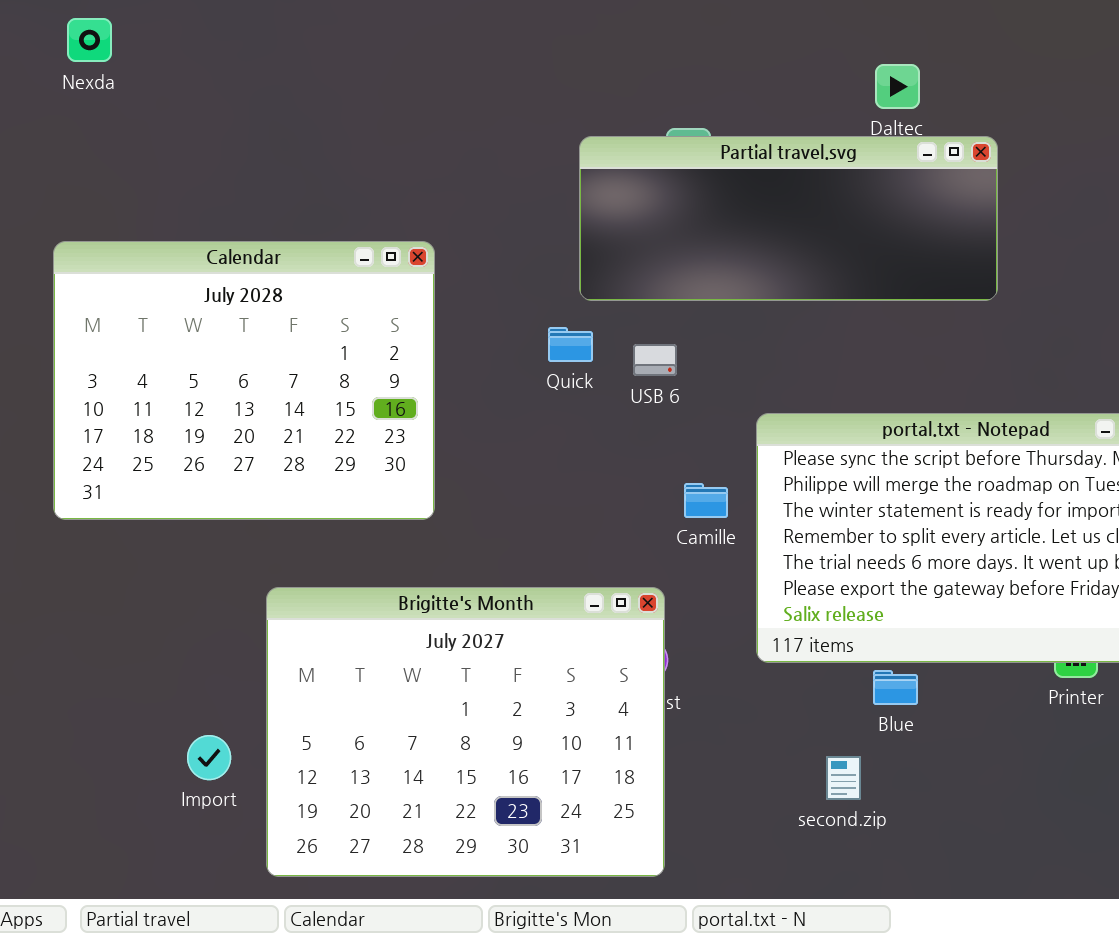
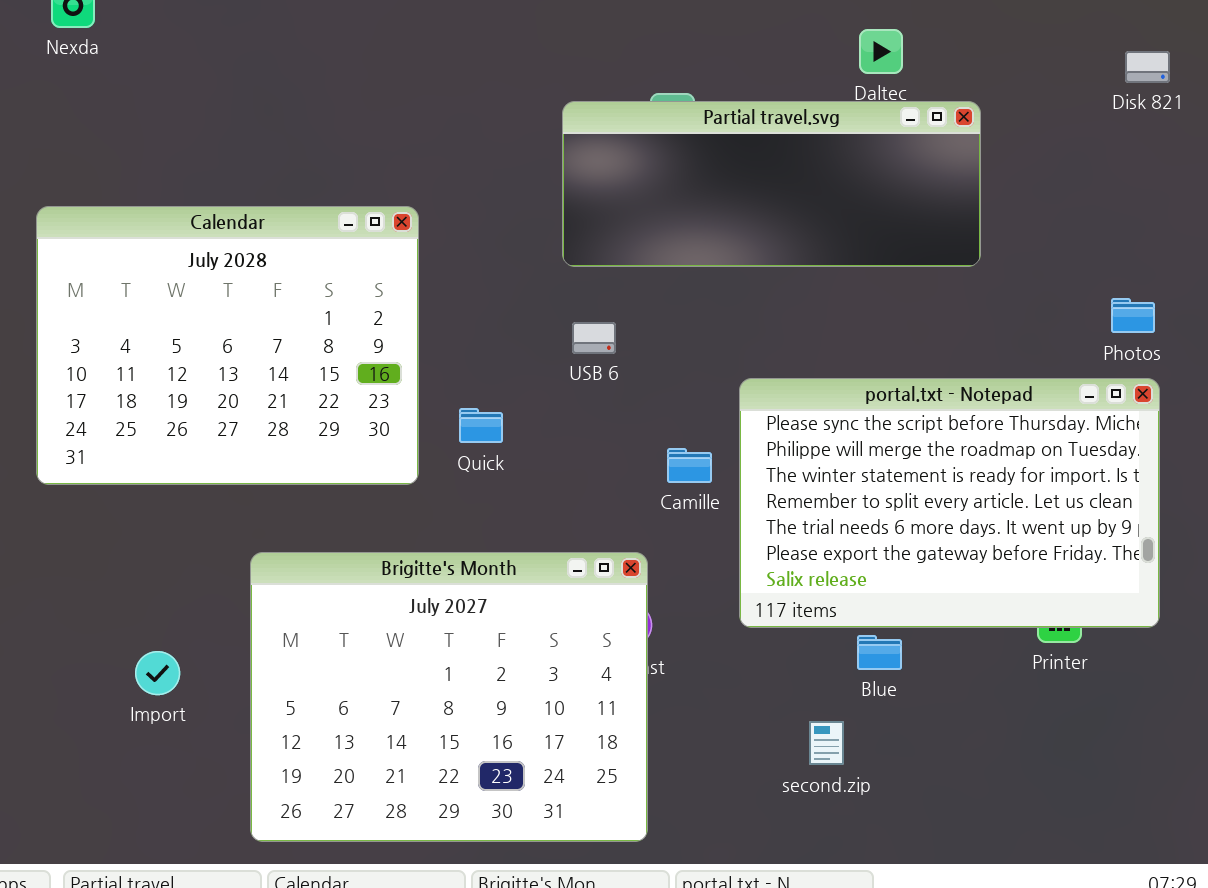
Quick: [548,327,593,362] -> [459,408,503,443], moved
USB 6: [633,344,677,376] -> [572,322,616,354], moved
Import: [187,735,231,780] -> [135,651,180,695], moved

